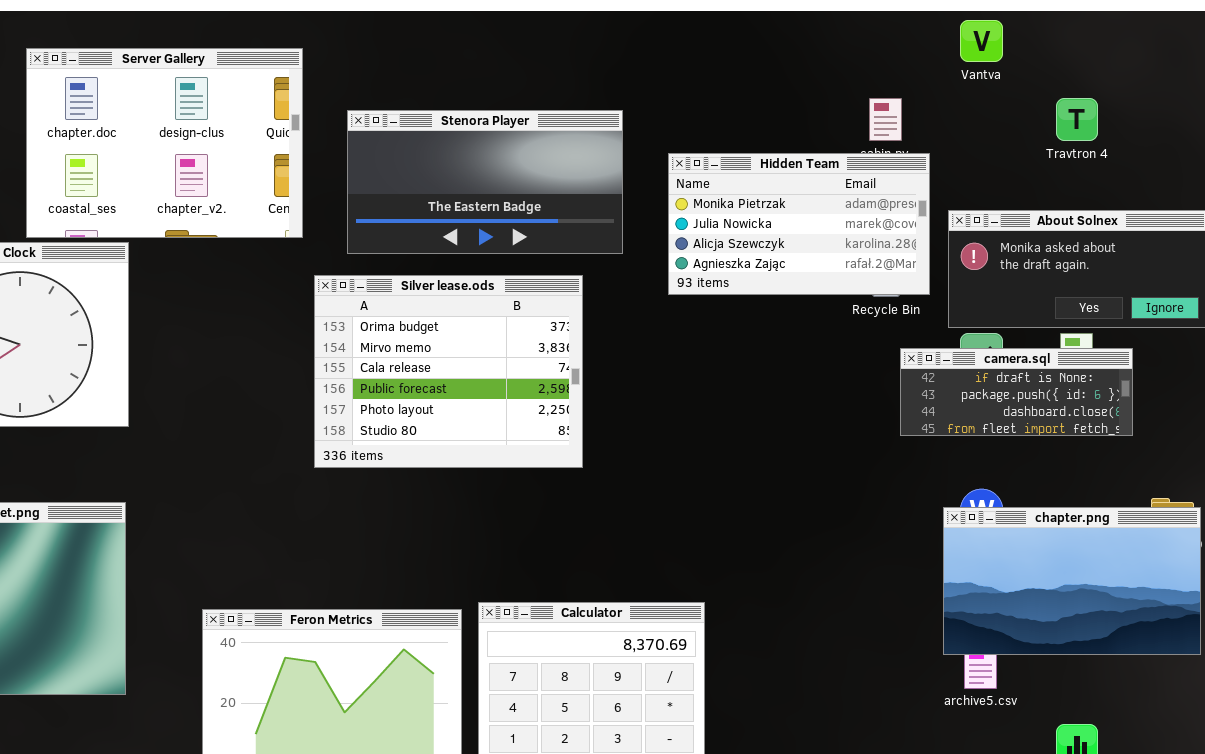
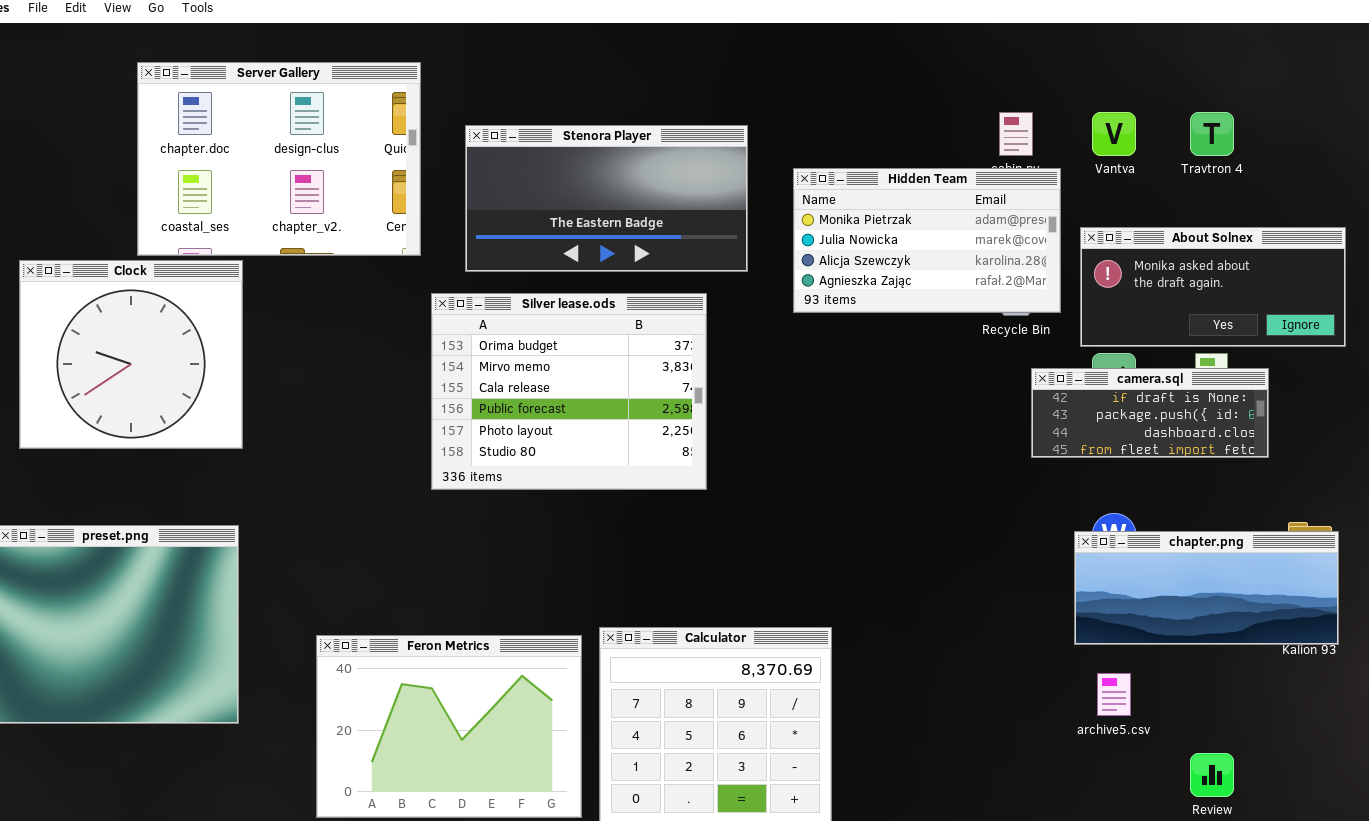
Vantva: [960,20,1003,62] -> [1092,112,1136,156], moved
chapter.png: [943,507,1201,655] -> [1074,531,1339,645], resized

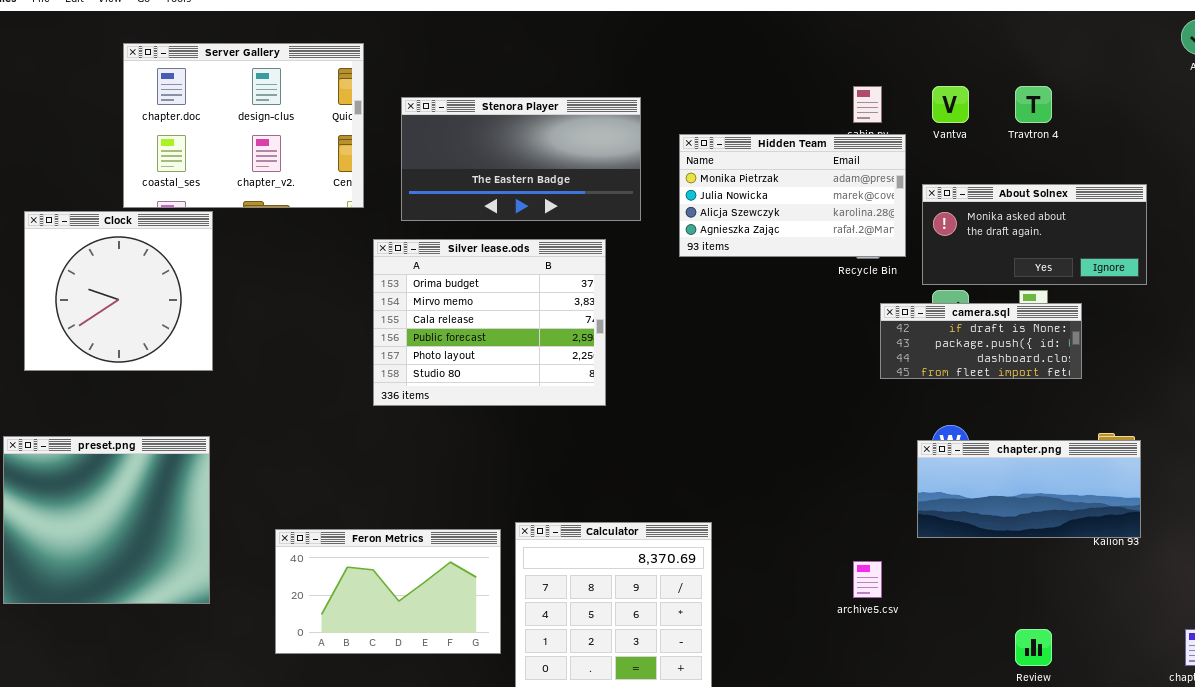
Feron Metrics: [316,635,582,818] -> [275,529,501,654], resized
archive5.csv: [1097,673,1131,716] -> [853,561,882,598], moved

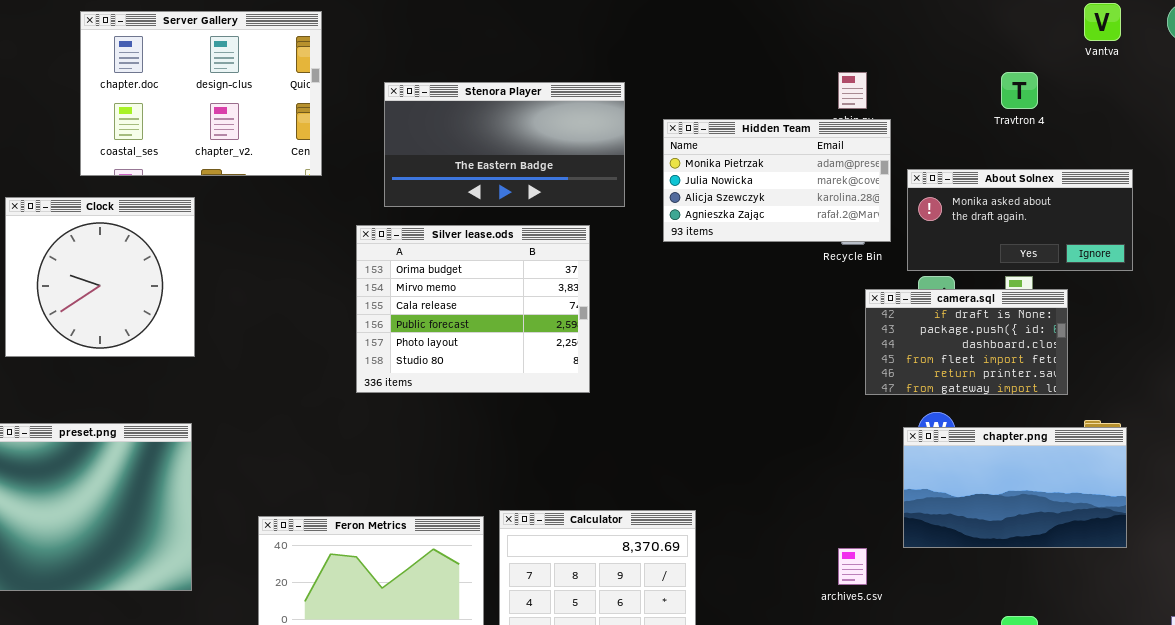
Server Gallery: [123,43,364,208] -> [80,11,322,176], moved
Vantva: [932,86,969,123] -> [1084,3,1121,41], moved
camera.sql: [880,303,1082,379] -> [865,289,1068,395], resized
chapter.png: [917,440,1141,538] -> [903,427,1127,548], resized

